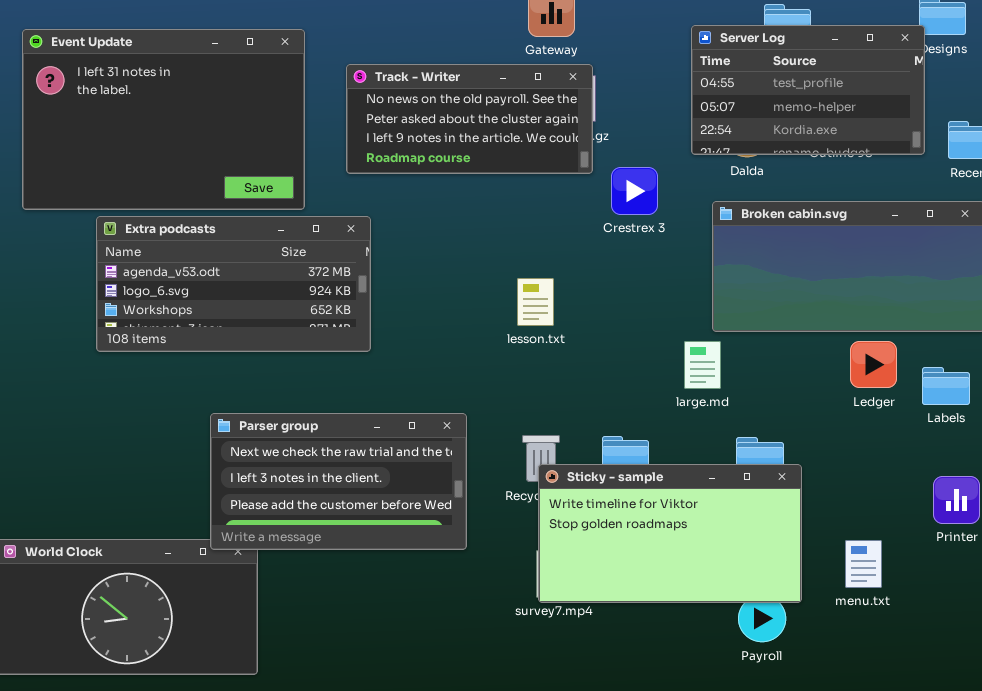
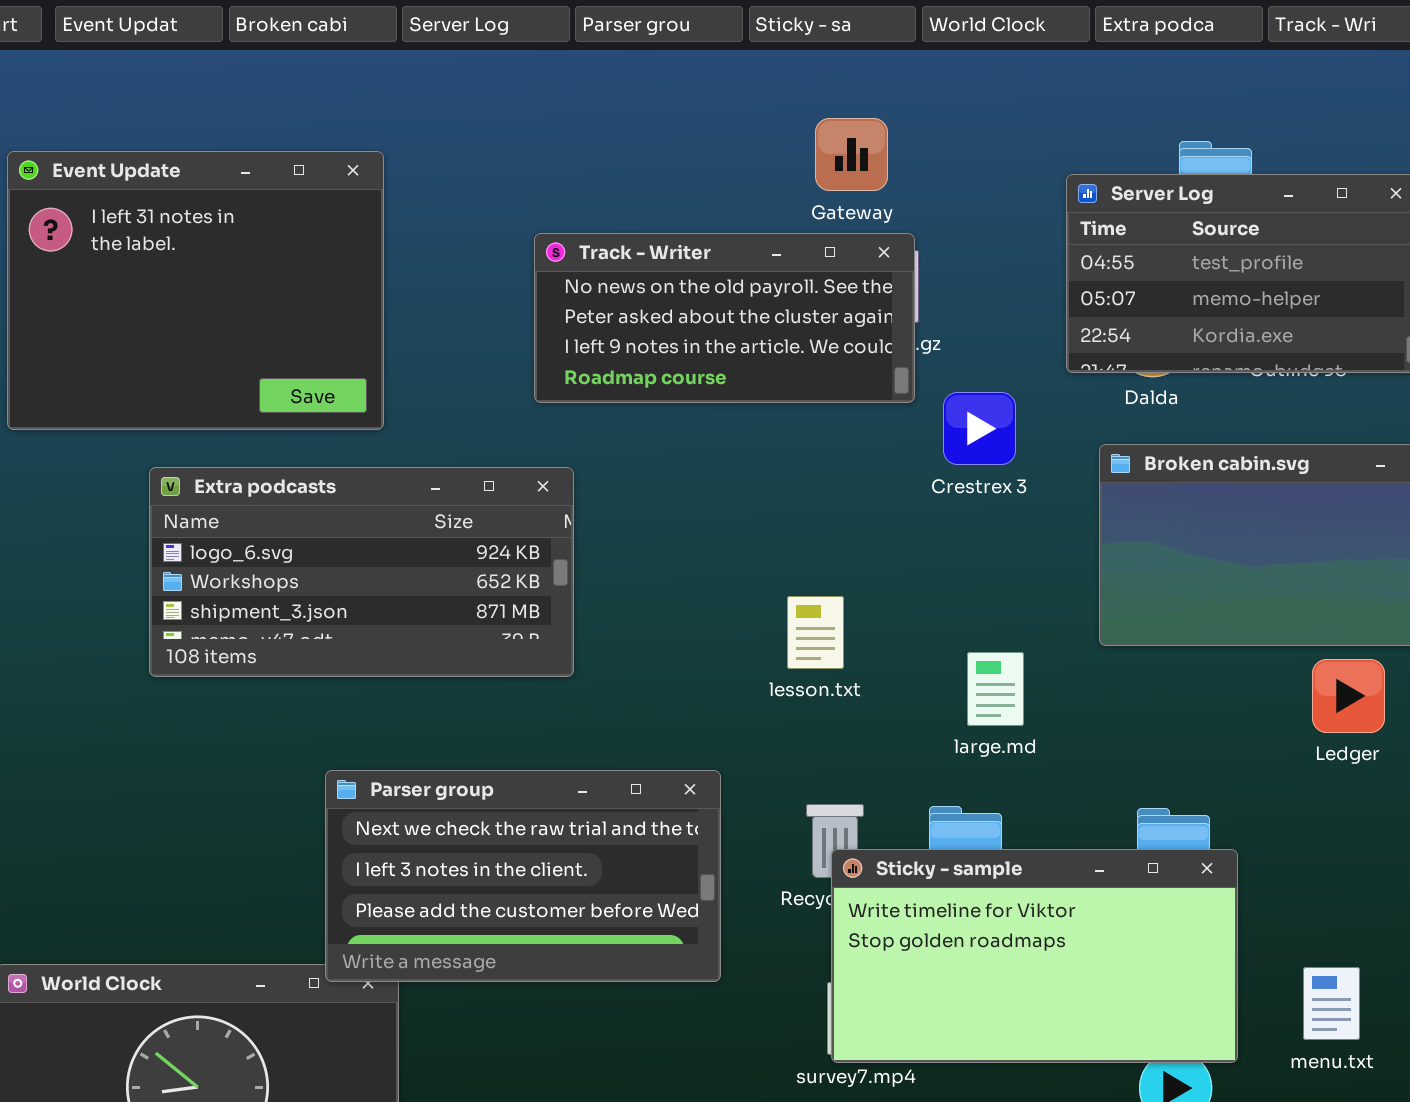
Event Update: [22,29,305,210] -> [7,151,384,430], moved, resized
Extra podcasts: [96,216,371,352] -> [149,467,574,677], scrolled down 1 row
lesson.txt: [517,278,554,326] -> [787,596,844,669], moved
large.md: [684,341,721,389] -> [967,652,1024,726], moved

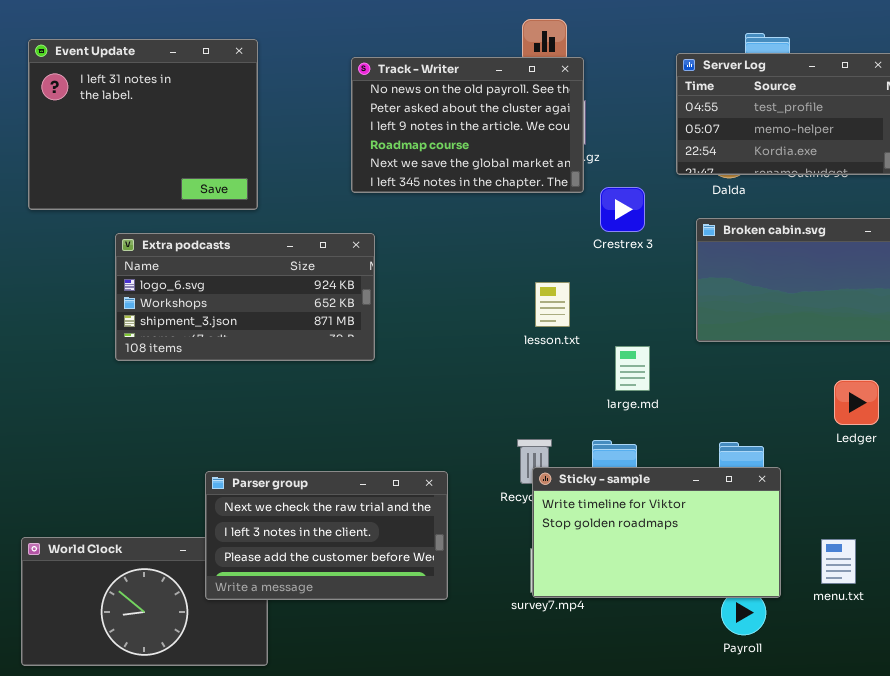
Track - Writer: [534,233,915,403] -> [351,57,584,193], resized
lesson.txt: [787,596,844,669] -> [535,282,570,327], moved
Ledger: [1312,659,1385,733] -> [834,380,879,425], moved
Parser group: [325,770,721,982] -> [205,471,448,600], moved

